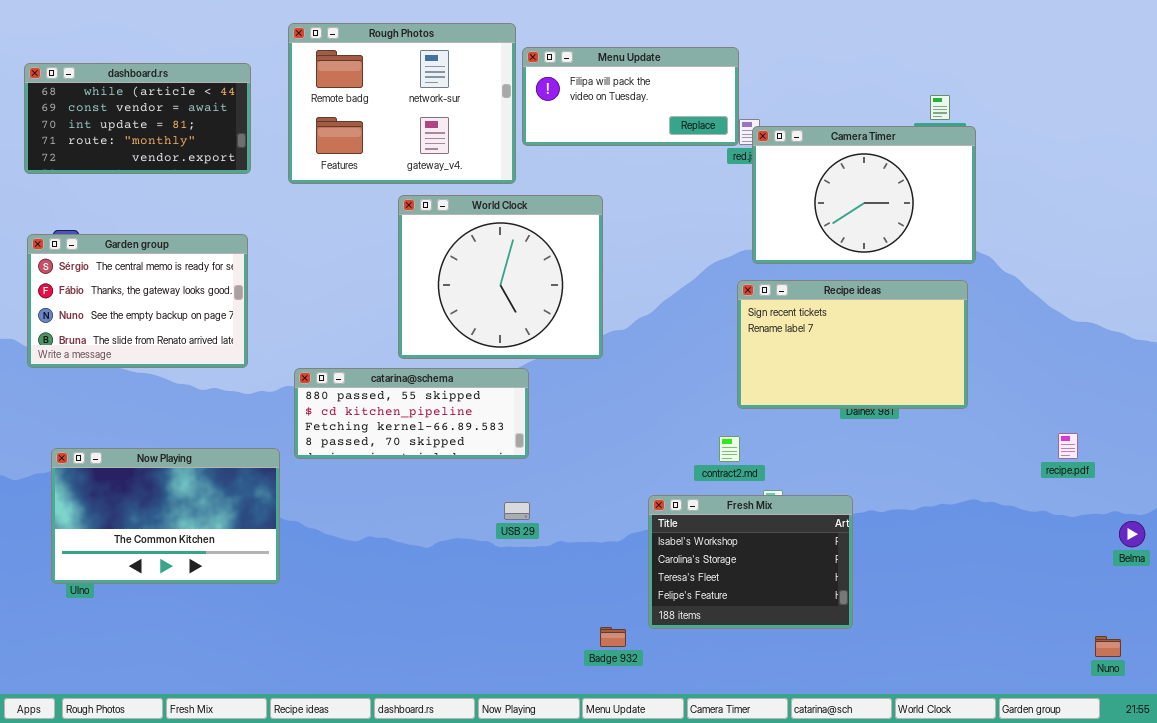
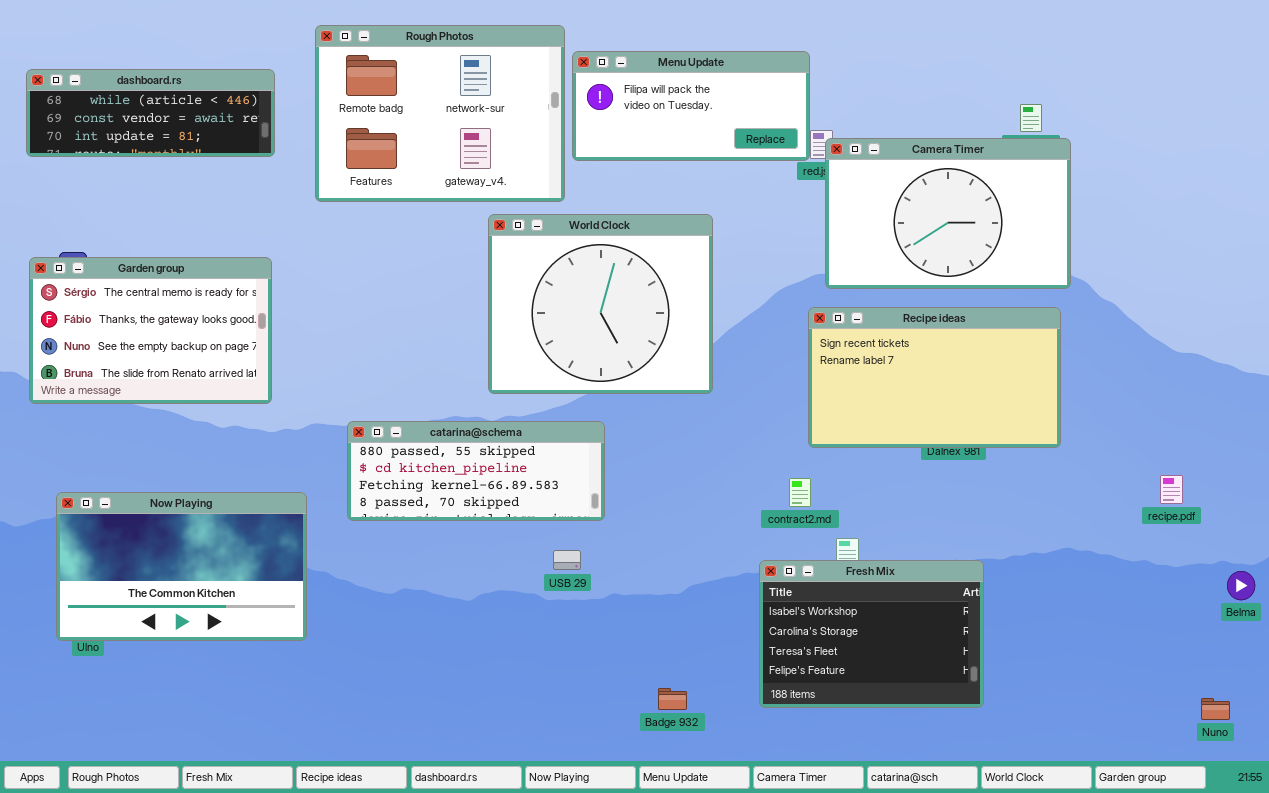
dashboard.rs: [24,63,251,174] -> [26,69,275,157], resized
World Clock: [398,195,603,359] -> [488,214,713,394], moved
catarina@schema: [294,368,529,459] -> [347,421,605,521], moved
Fresh Mix: [648,495,853,629] -> [759,560,984,708], moved

